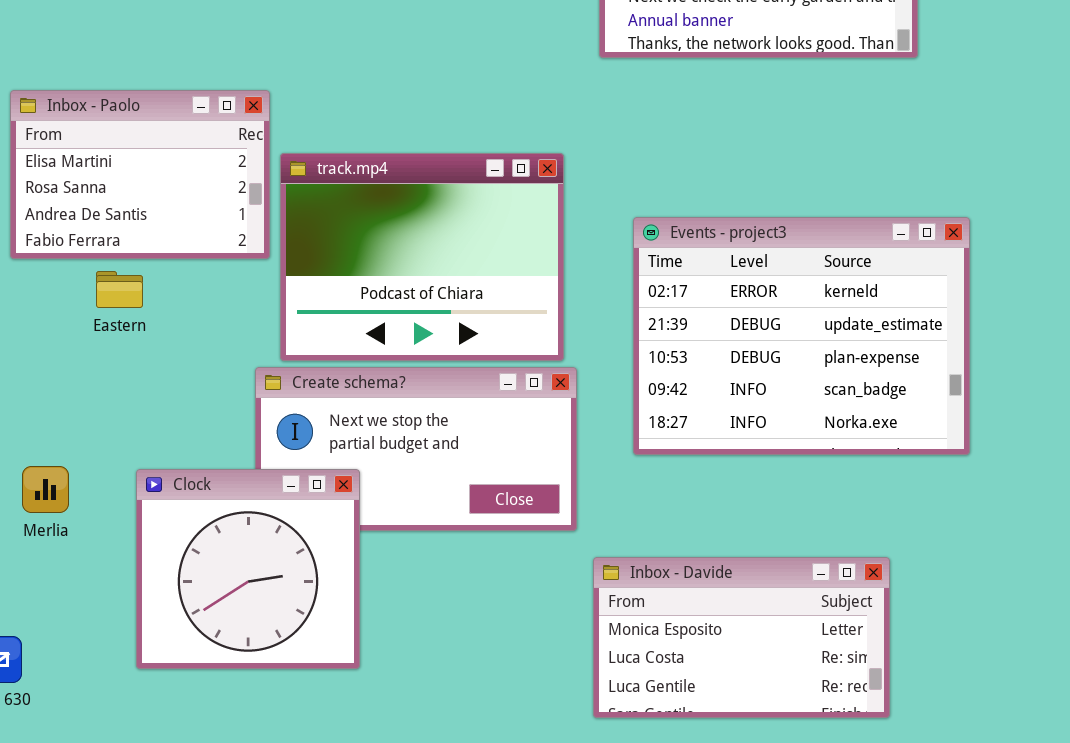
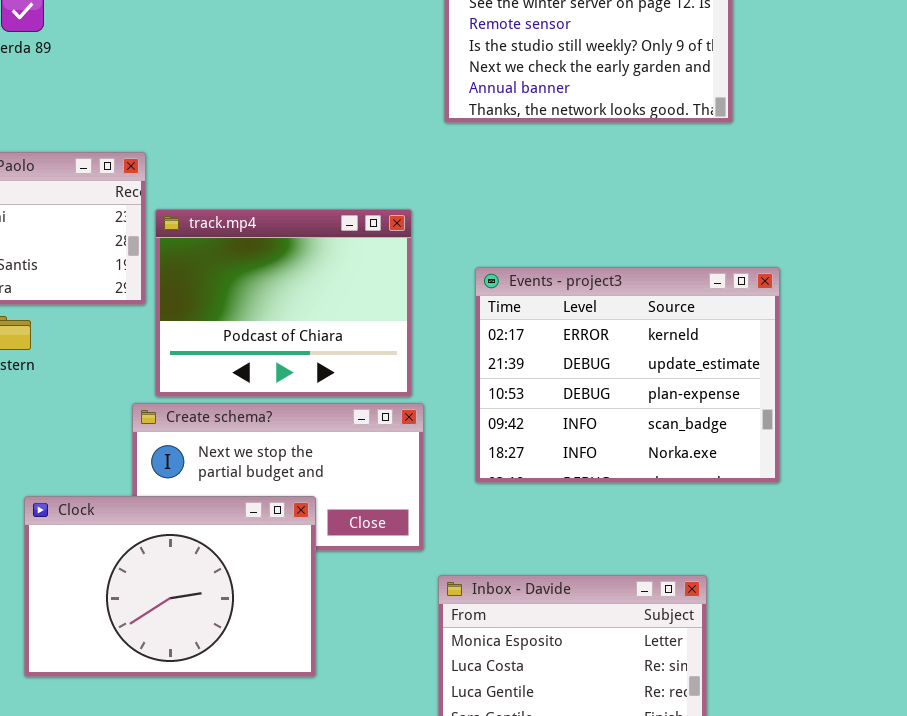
Clock: [136,469,360,669] -> [24,496,316,677], resized

